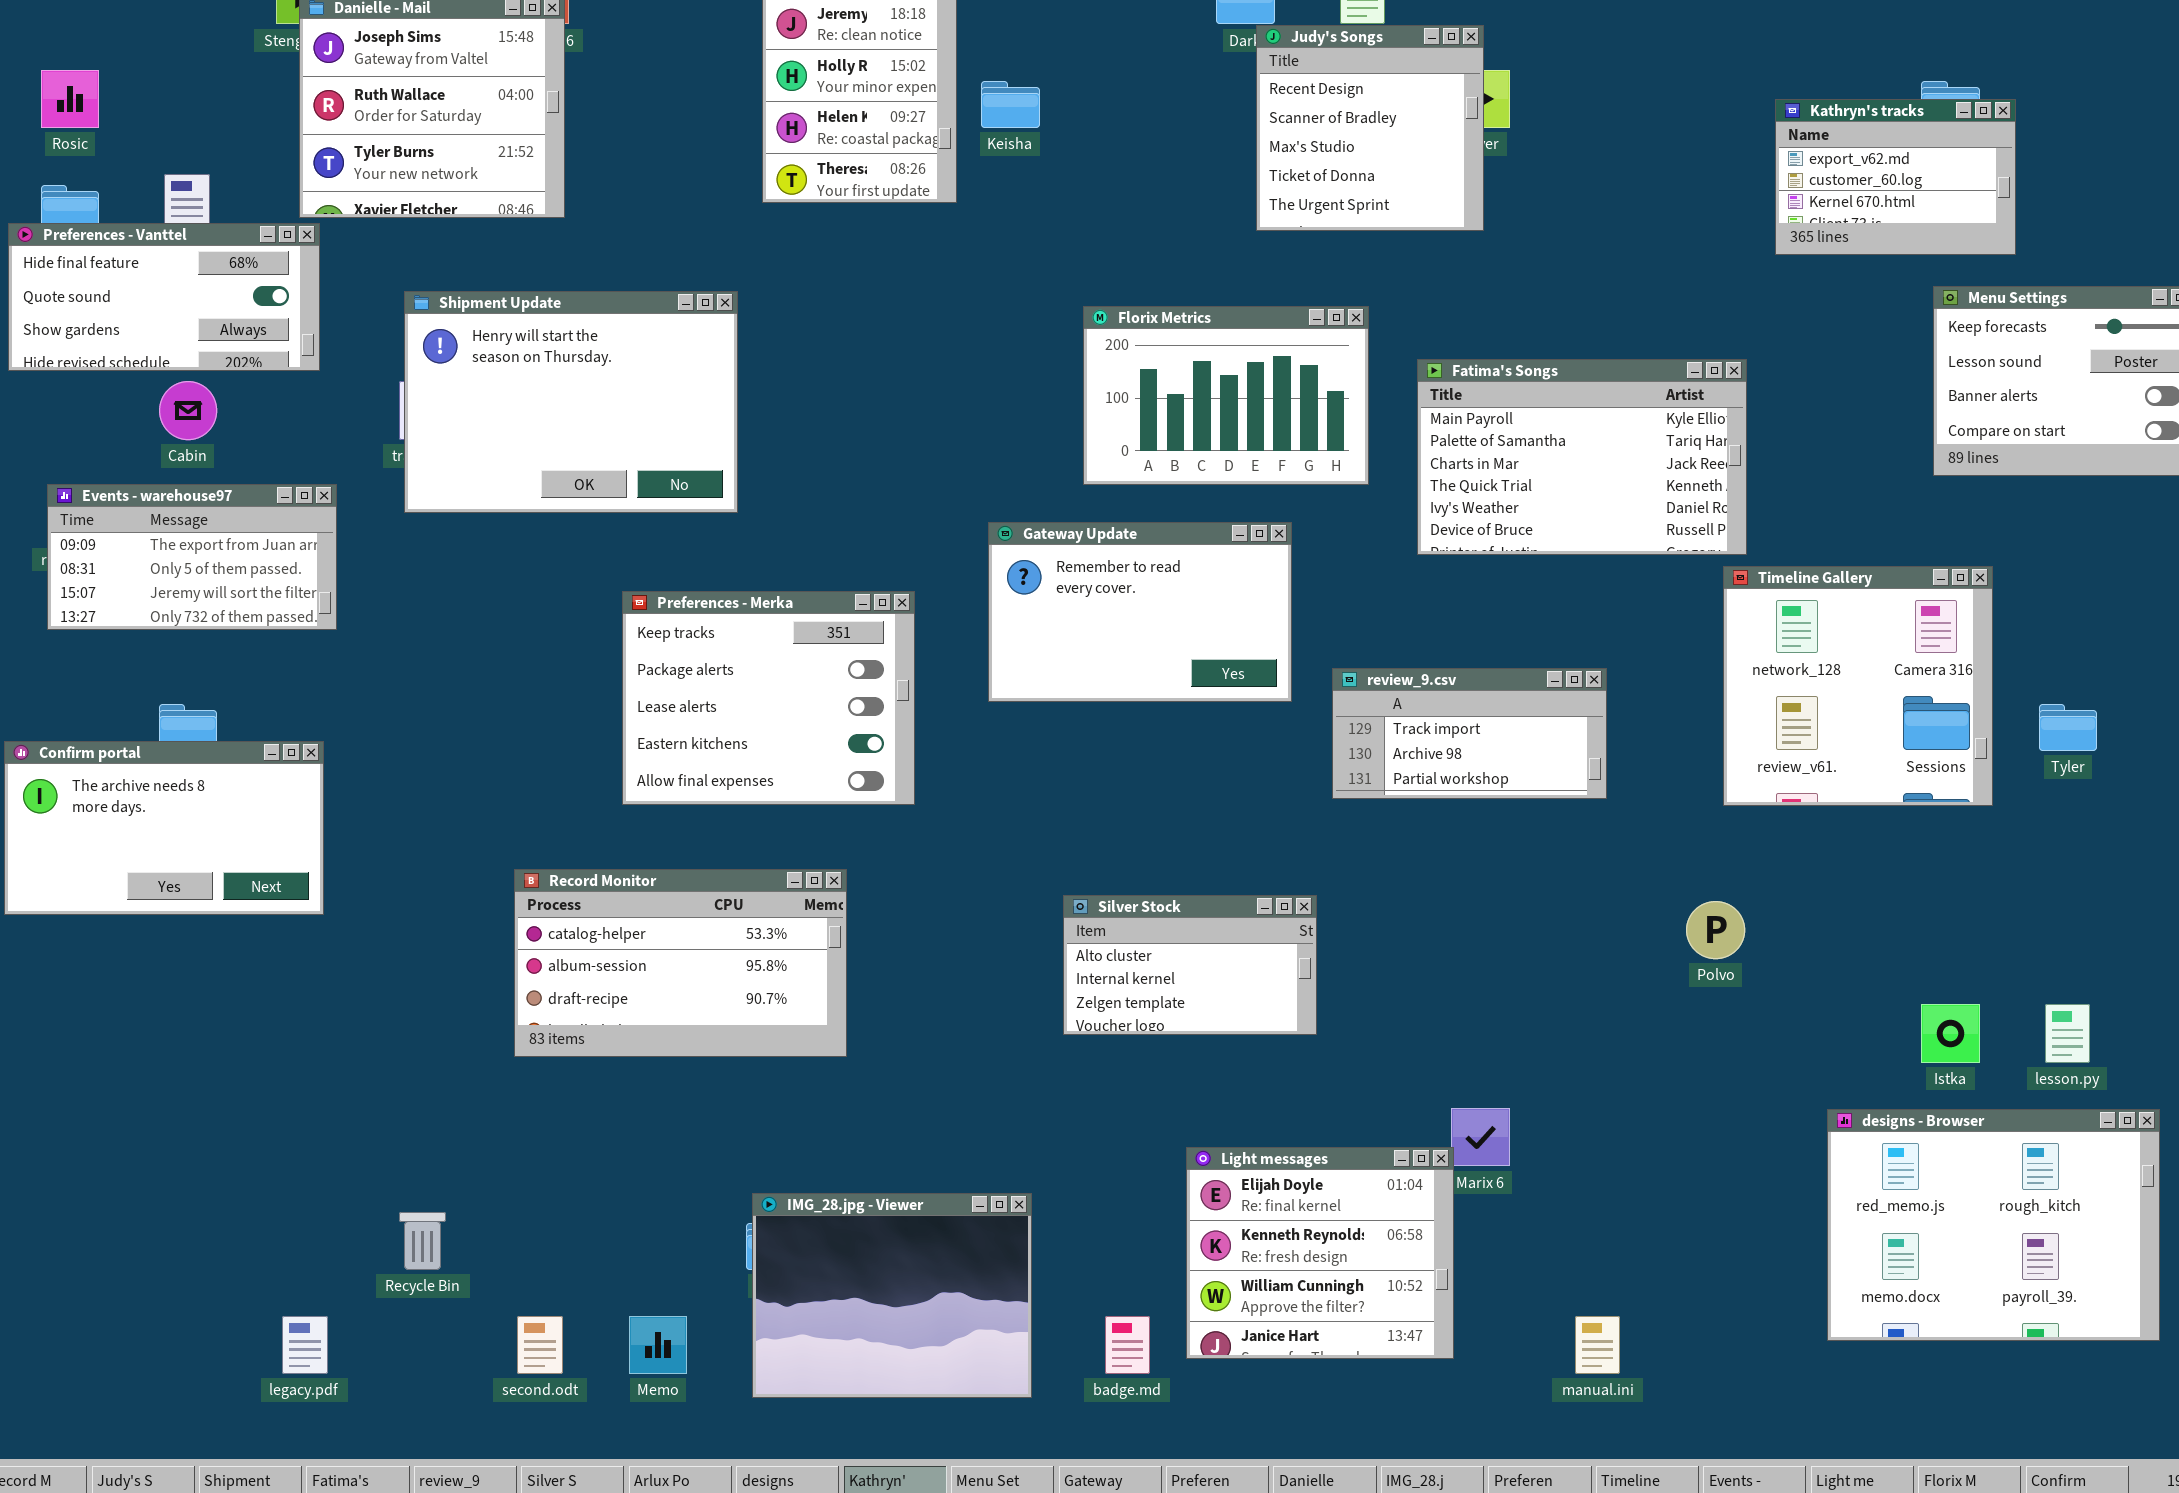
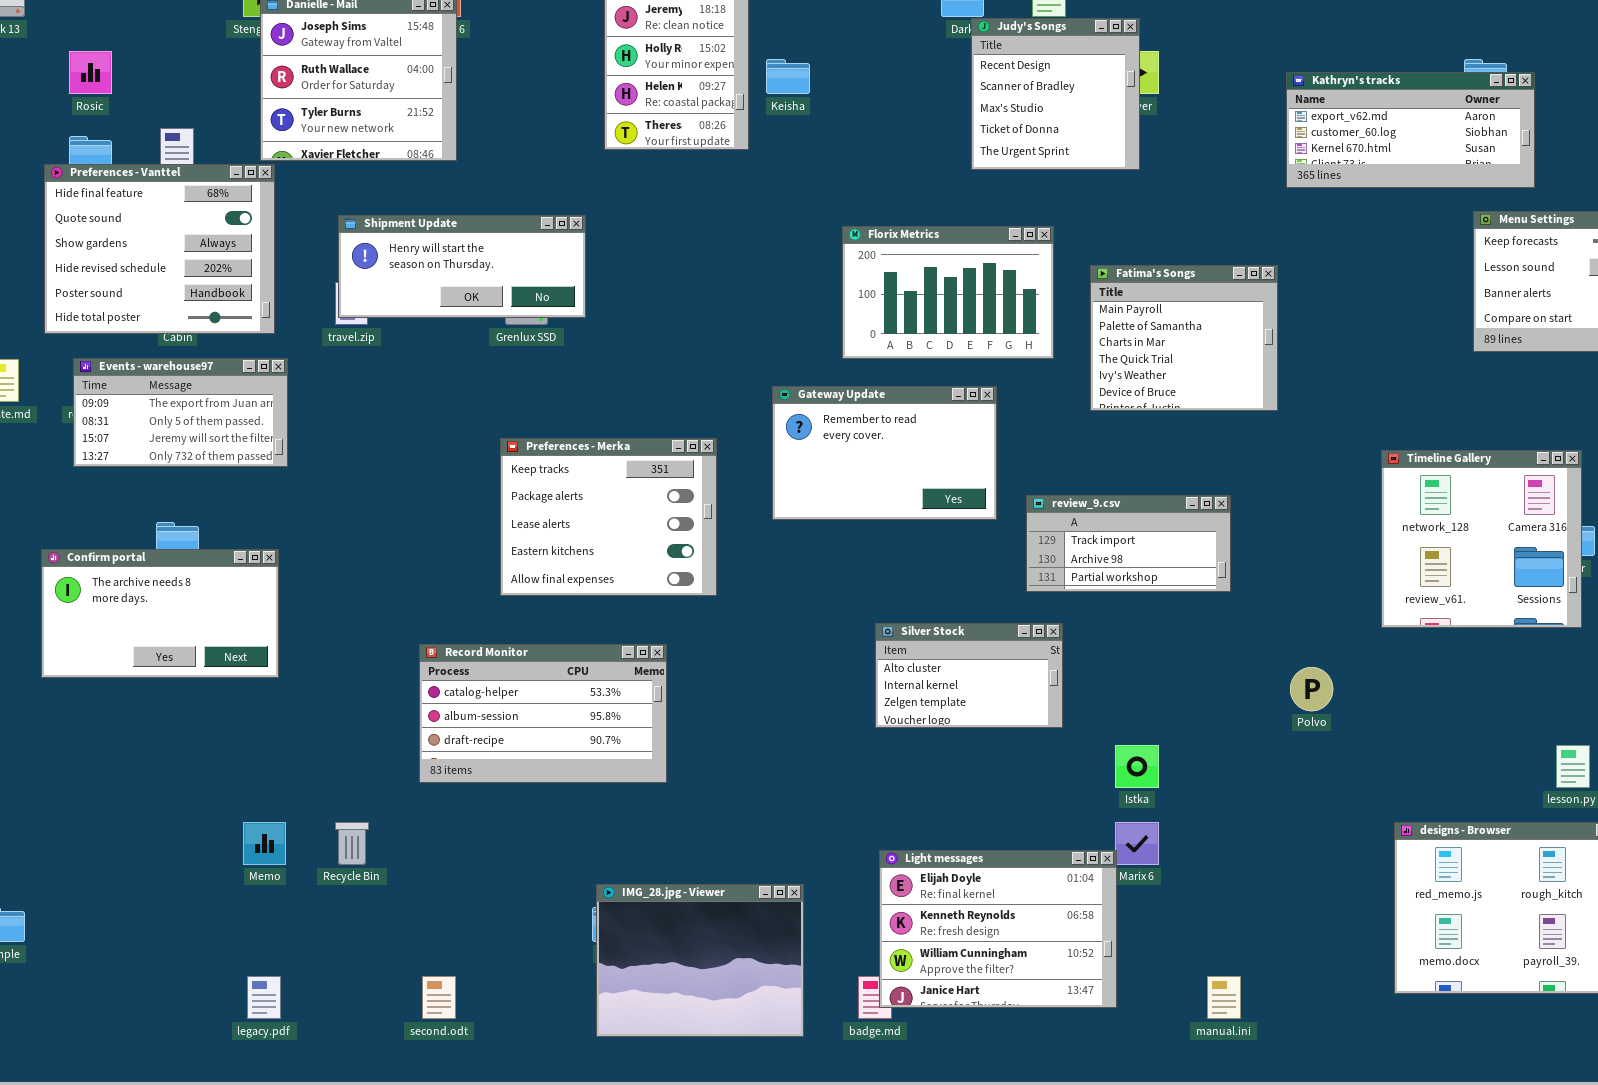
Kathryn's tracks: [1775,99,2016,255] -> [1286,72,1535,188], resized
Preferences - Vanttel: [8,223,320,371] -> [44,164,275,334], resized
Shipment Update: [404,291,738,513] -> [338,215,586,318], resized
Fatima's Songs: [1417,359,1747,555] -> [1090,265,1278,411], resized
Timeline Gallery: [1723,566,1993,806] -> [1381,450,1582,628], moved
Silver Stock: [1063,895,1317,1035] -> [875,623,1063,728], moved
Istka: [1921,1004,1980,1063] -> [1115,745,1159,788], moved
Light messages: [1186,1147,1454,1359] -> [879,850,1117,1008], resized
Recycle Bin: [399,1212,446,1270] -> [335,822,369,865], moved
Memo: [629,1316,687,1374] -> [243,822,286,865], moved

